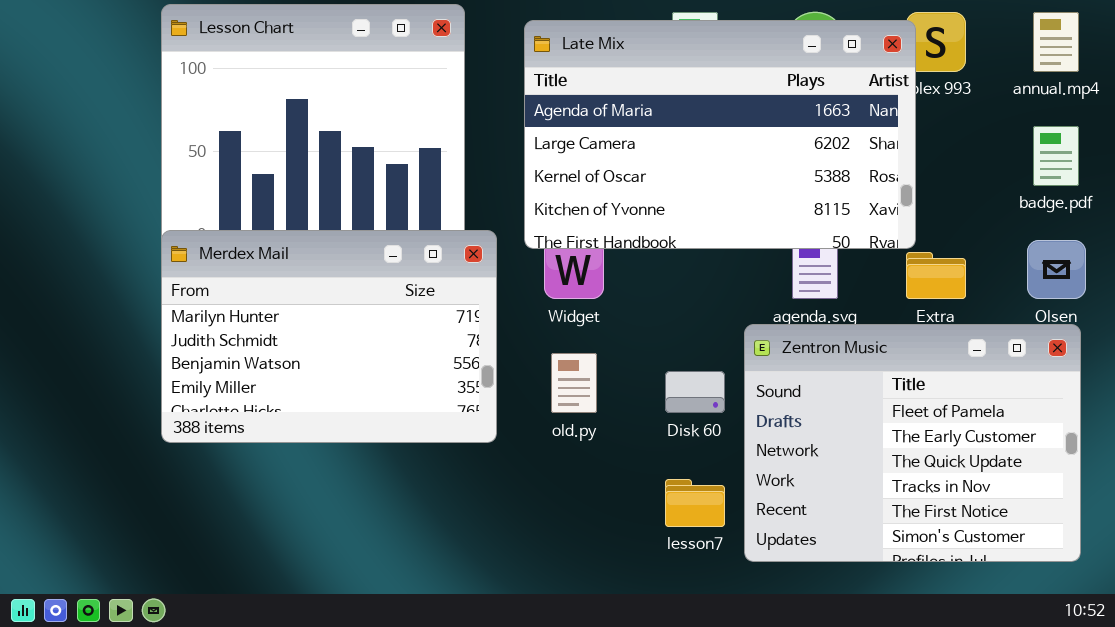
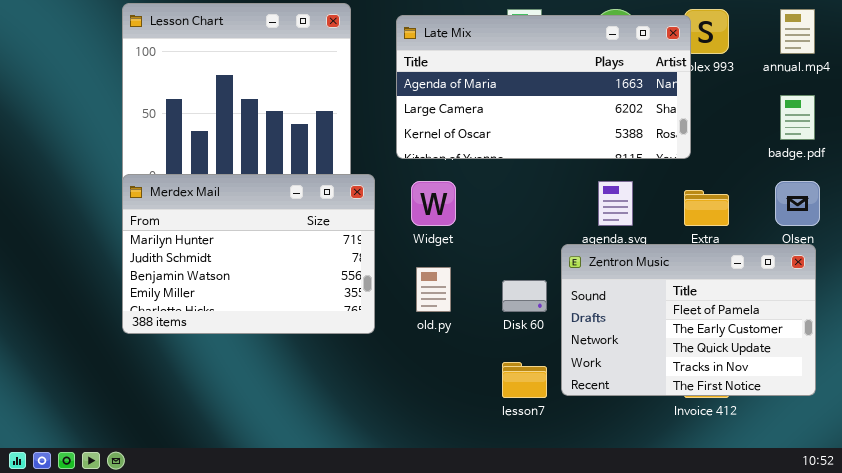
Late Mix: [524,20,916,249] -> [396,15,691,159], resized
Zentron Music: [744,324,1081,562] -> [561,244,816,396], resized

